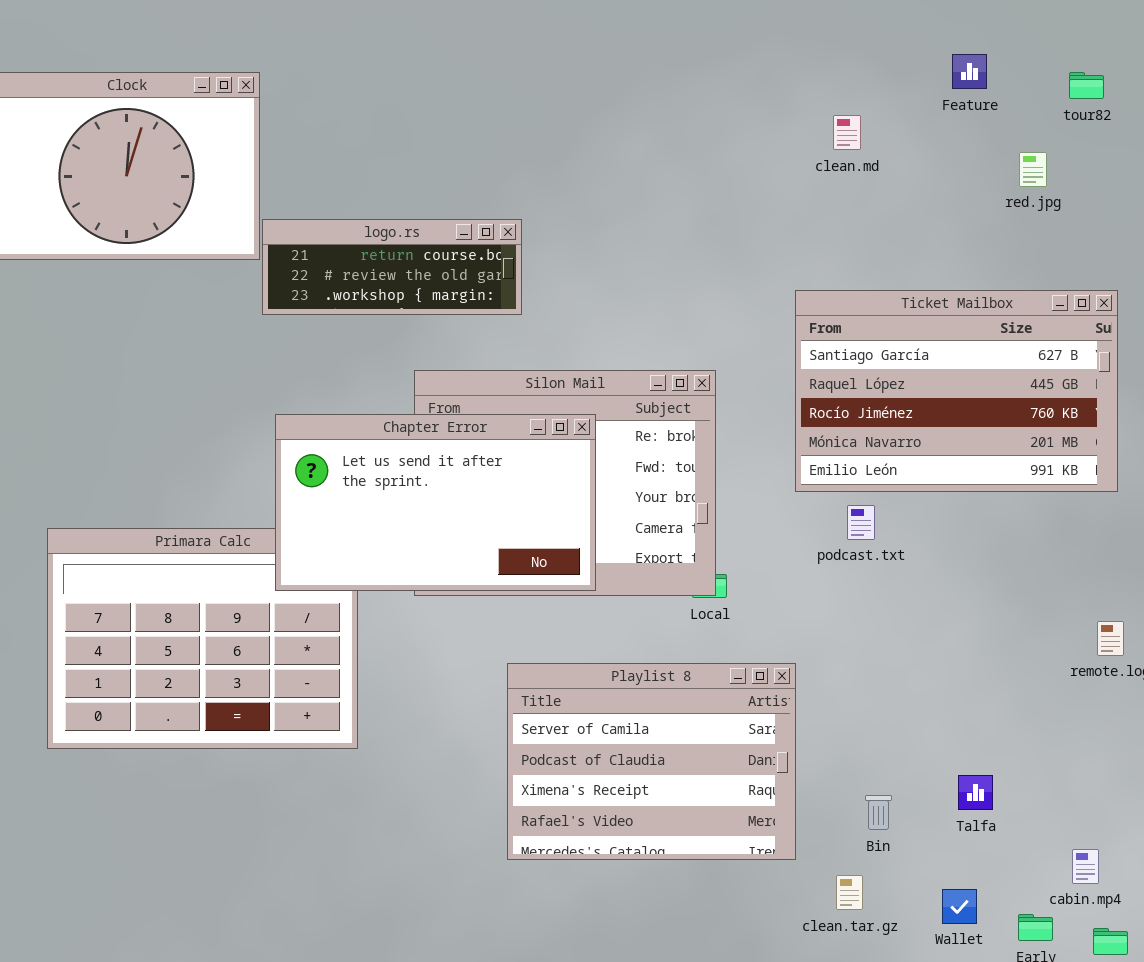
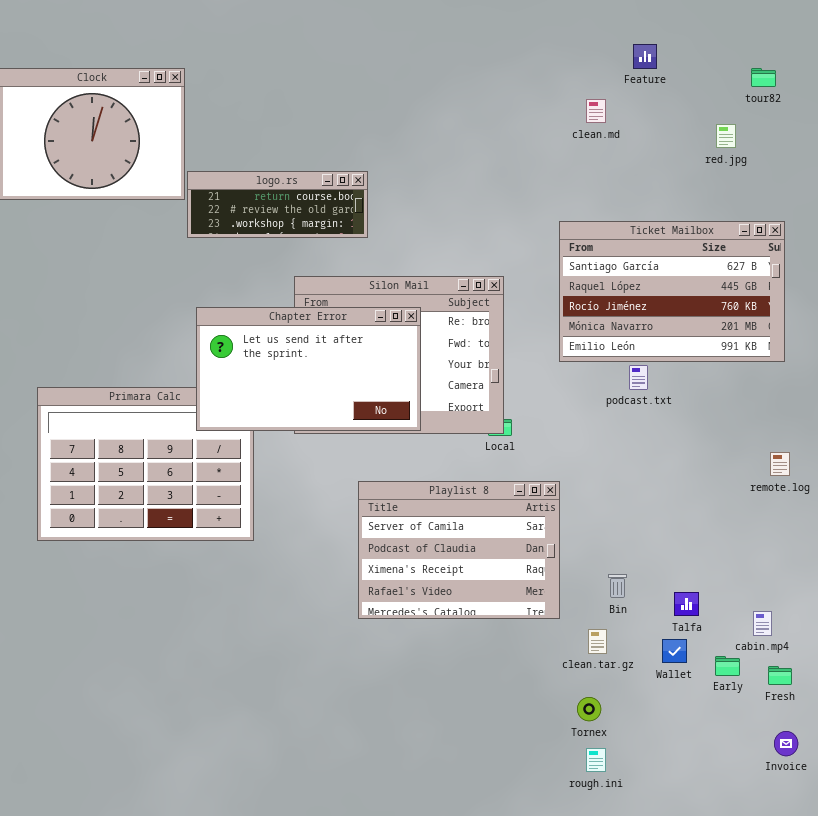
Feature: [952,54,987,89] -> [633,44,657,69], moved
podcast.txt: [847,505,875,540] -> [629,365,648,390], moved
Talfa: [958,775,993,810] -> [674,592,699,616], moved

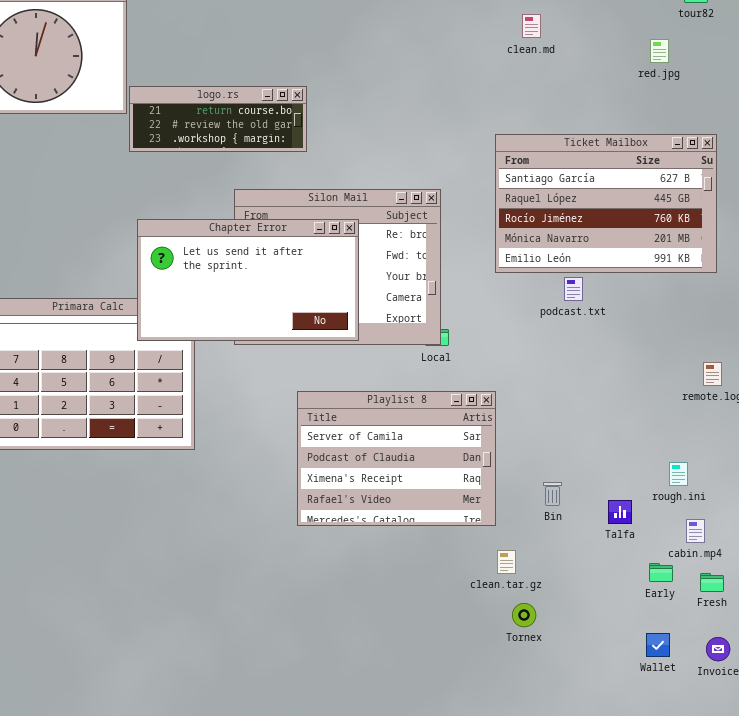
clean.tar.gz: [588,629,607,654] -> [497,550,516,574], moved
Wallet: [662,639,687,663] -> [646,633,670,657], moved
rough.ini: [586,748,606,772] -> [669,462,688,486], moved

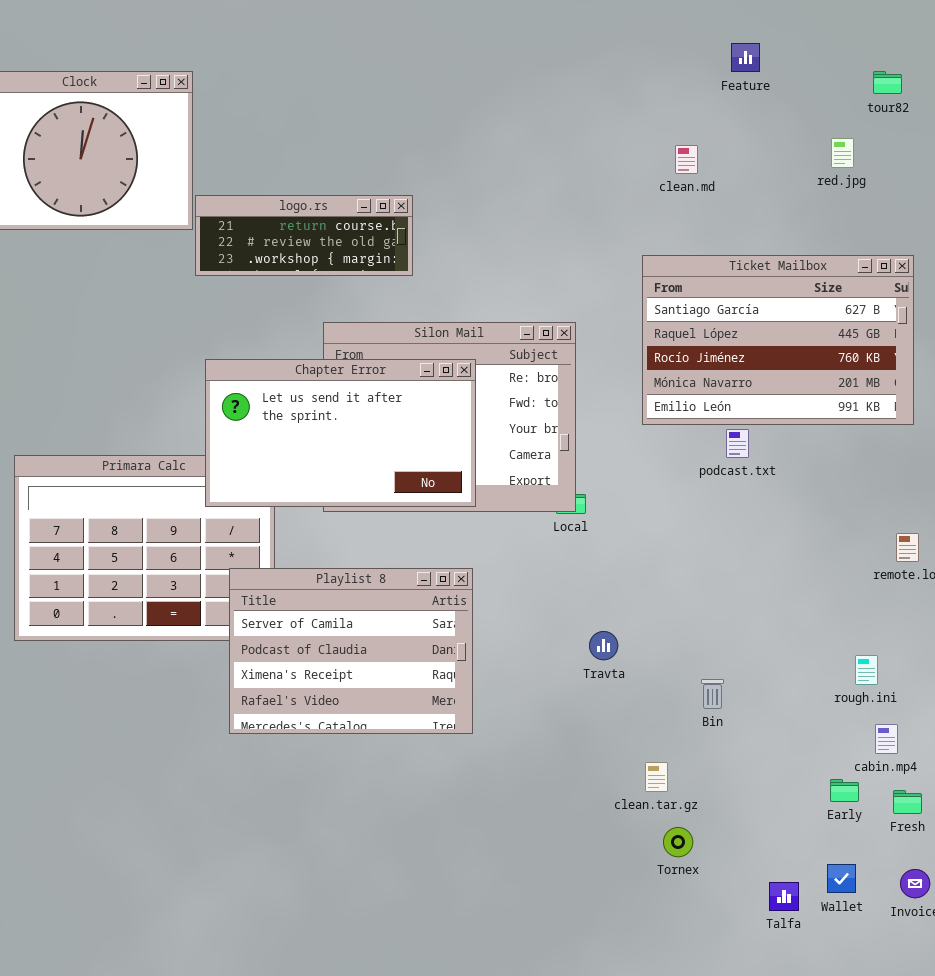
clean.md: [522,14,541,38] -> [675,145,698,174], moved
Playlist 8: [297,391,496,526] -> [229,568,473,734], moved
Talfa: [608,500,632,524] -> [769,882,799,911], moved

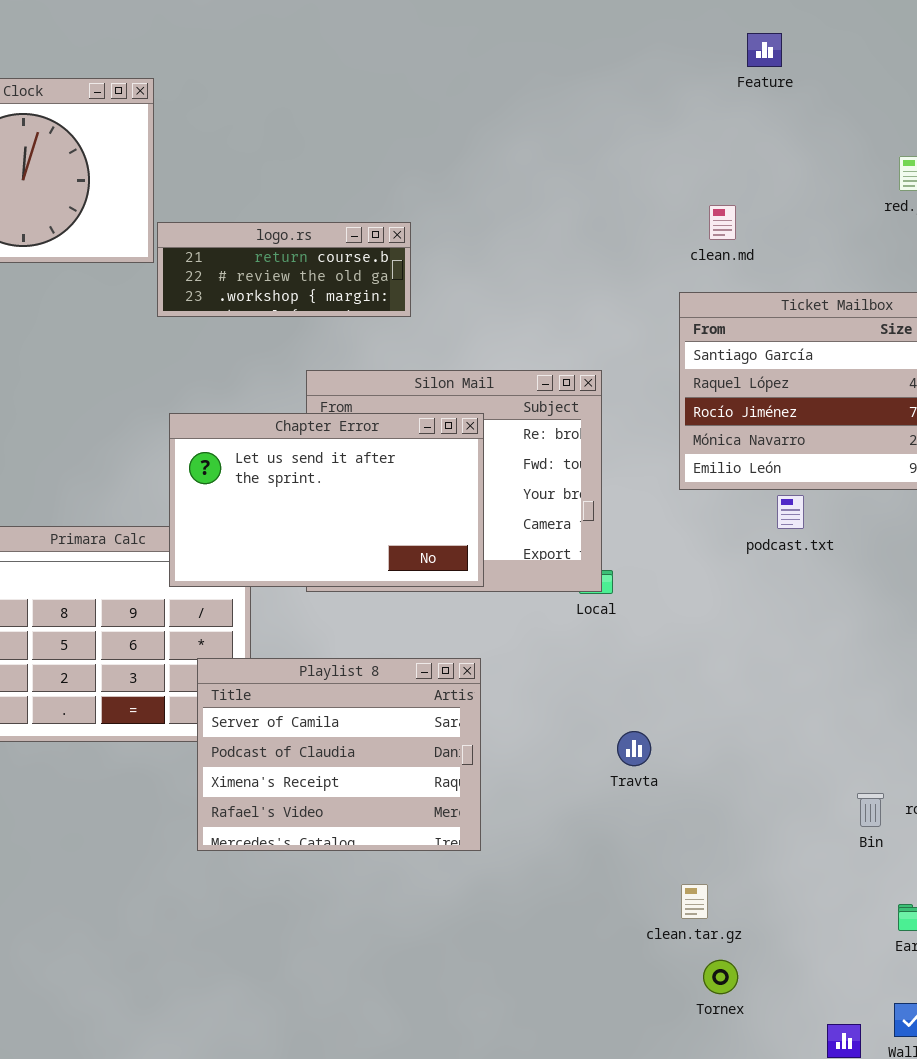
Feature: [731,43,760,72] -> [747,33,782,67], moved
clean.md: [675,145,698,174] -> [709,205,736,240], moved
Bin: [701,679,724,709] -> [857,793,884,827], moved

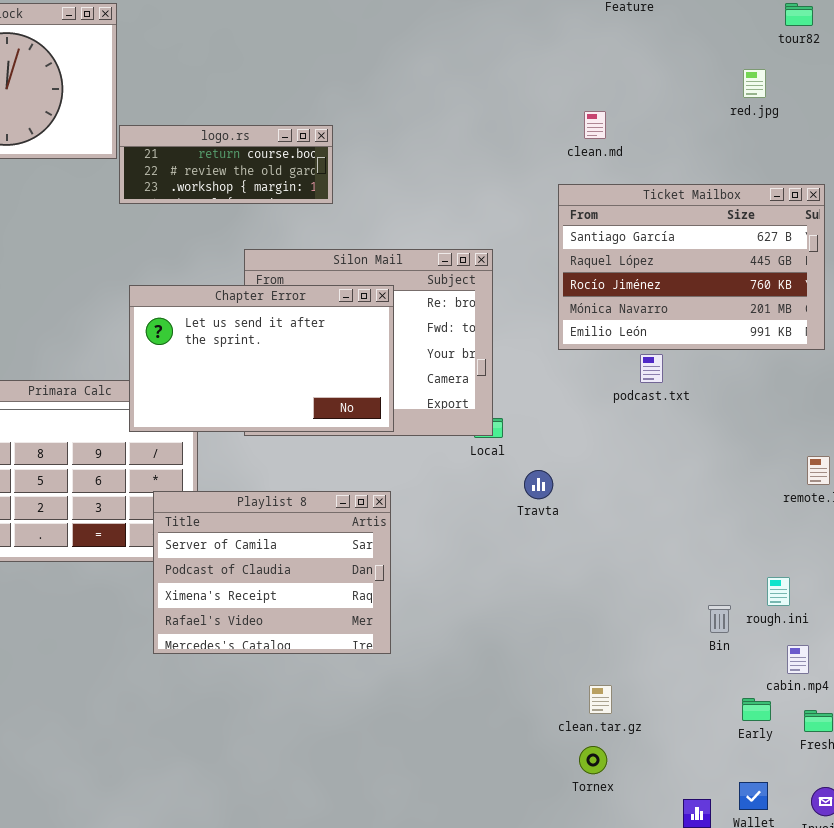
Travta: [617,731,651,766] -> [524,470,553,499], moved
clean.tar.gz: [681,884,708,919] -> [589,685,612,714], moved

